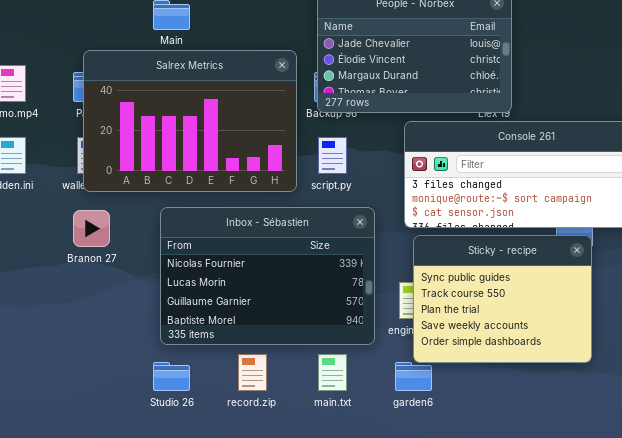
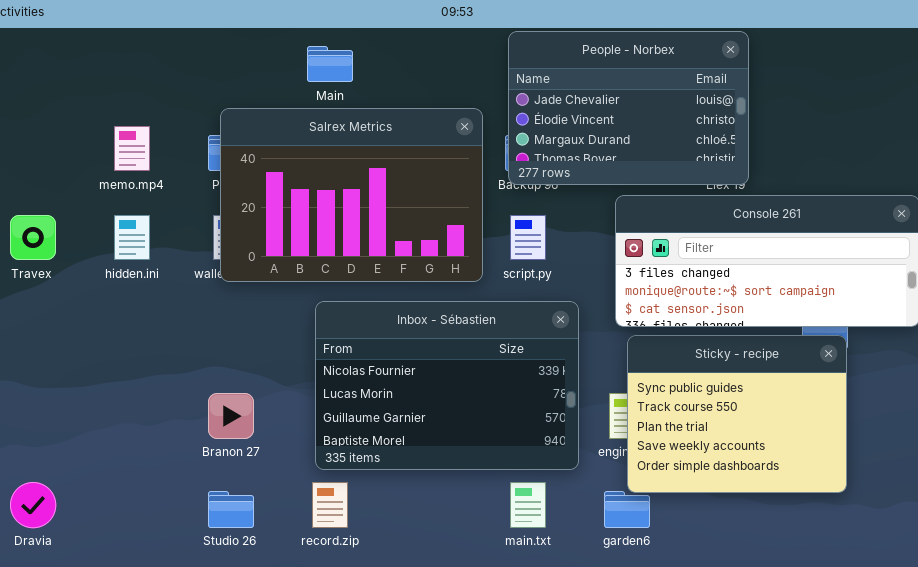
Branon 27: [73,210,110,247] -> [208,393,254,439], moved
record.zip: [238,354,267,391] -> [312,482,348,528], moved
Studio 26: [153,362,190,391] -> [208,491,254,528], moved

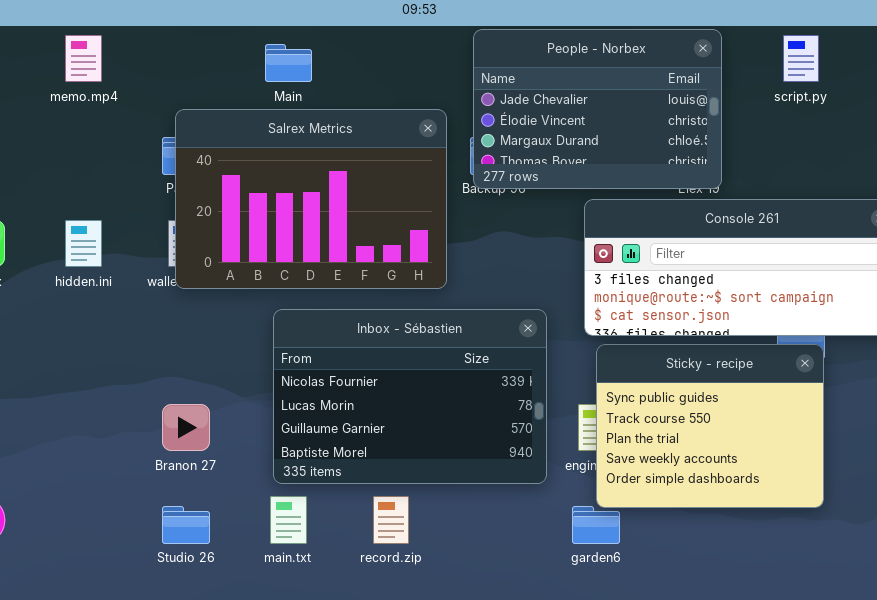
memo.mp4: [114,126,150,171] -> [65,35,102,82], moved
script.py: [510,215,546,260] -> [783,35,819,82], moved
record.zip: [312,482,348,528] -> [373,496,409,544], moved
main.txt: [510,482,546,528] -> [270,496,307,544], moved

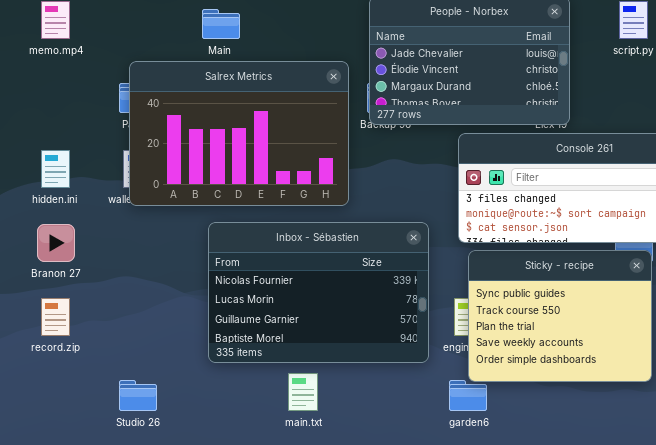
Branon 27: [162,404,210,451] -> [37,224,75,262], moved
main.txt: [270,496,307,544] -> [288,373,318,411], moved
record.zip: [373,496,409,544] -> [41,298,70,336], moved

